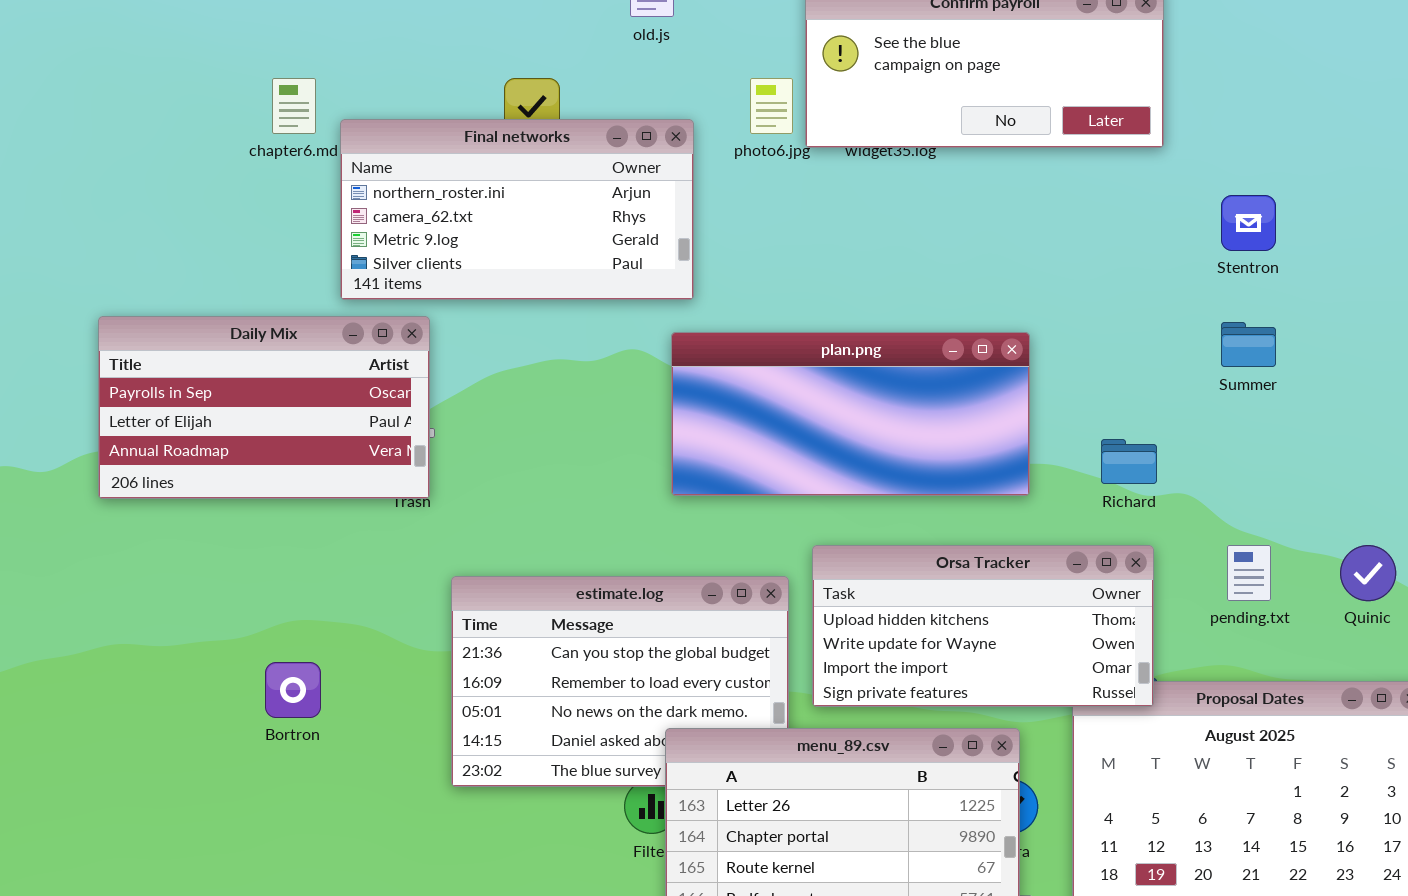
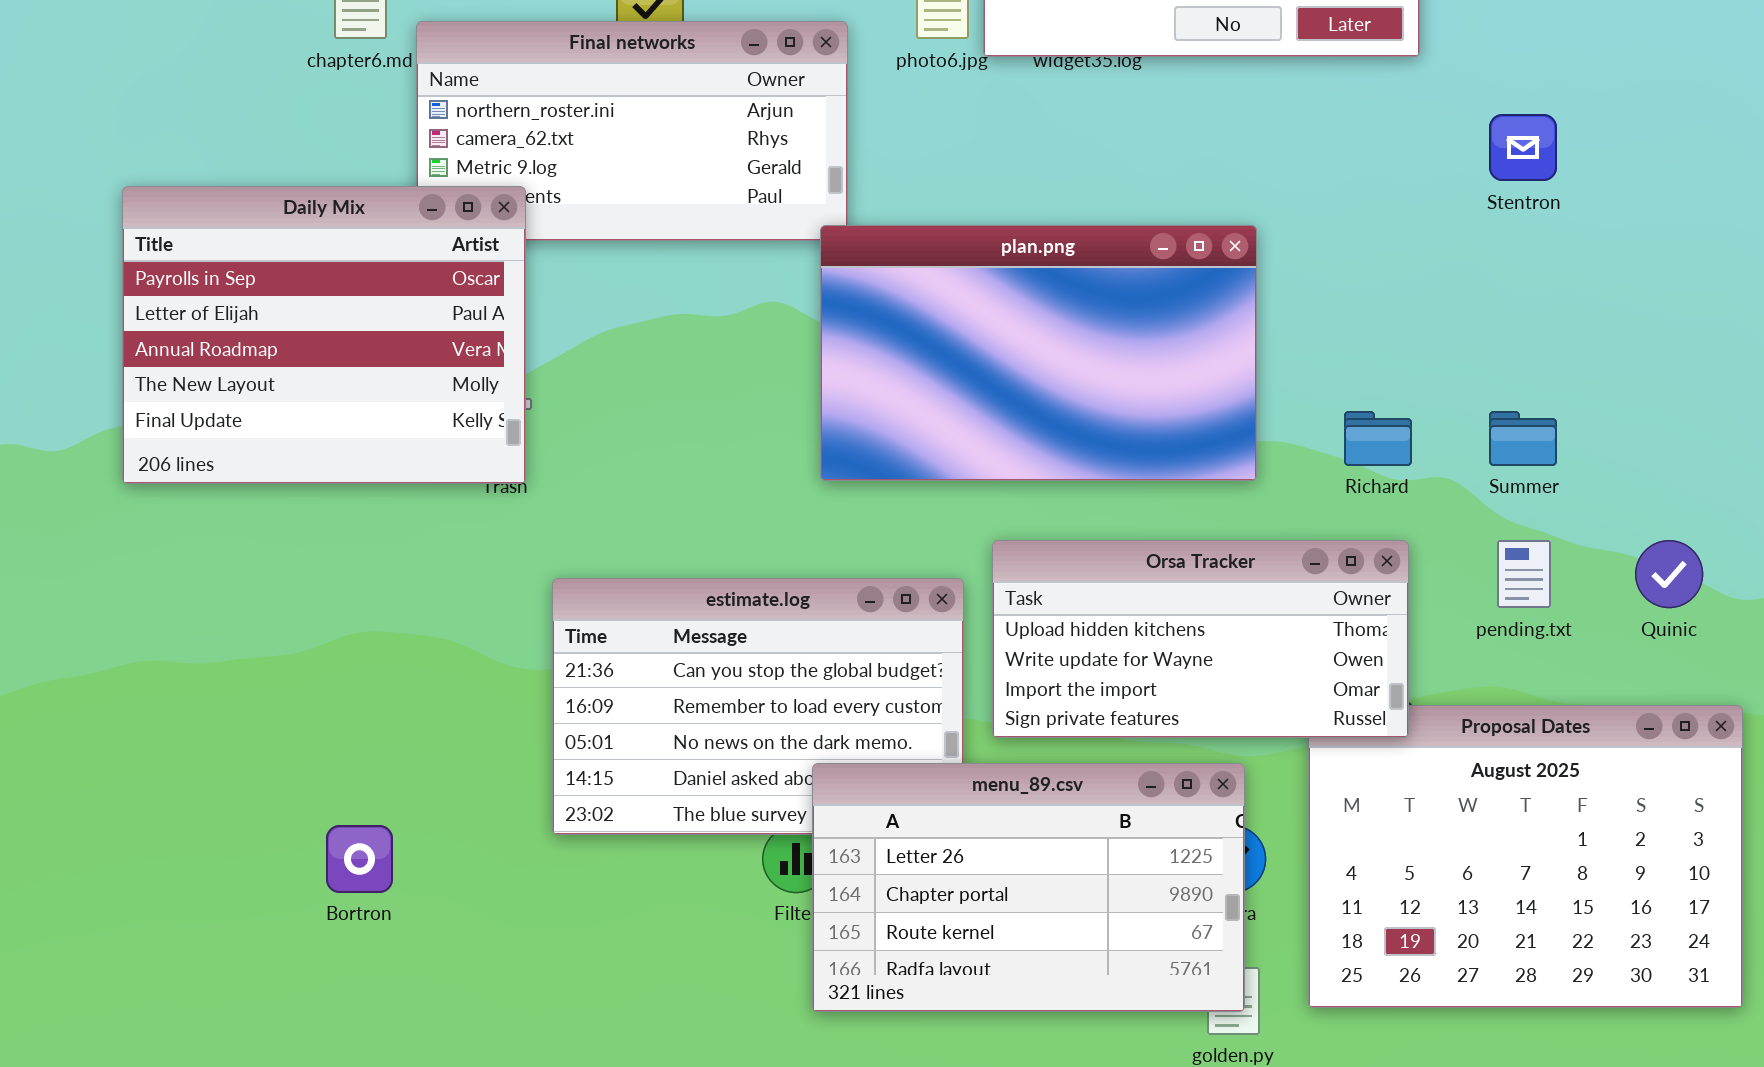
Daily Mix: [98,316,430,499] -> [122,186,526,484], resized
Summer: [1221,322,1276,367] -> [1489,411,1557,466], moved
plan.png: [671,332,1030,496] -> [820,225,1257,481], resized
Bortron: [265,662,321,718] -> [326,825,393,893], moved

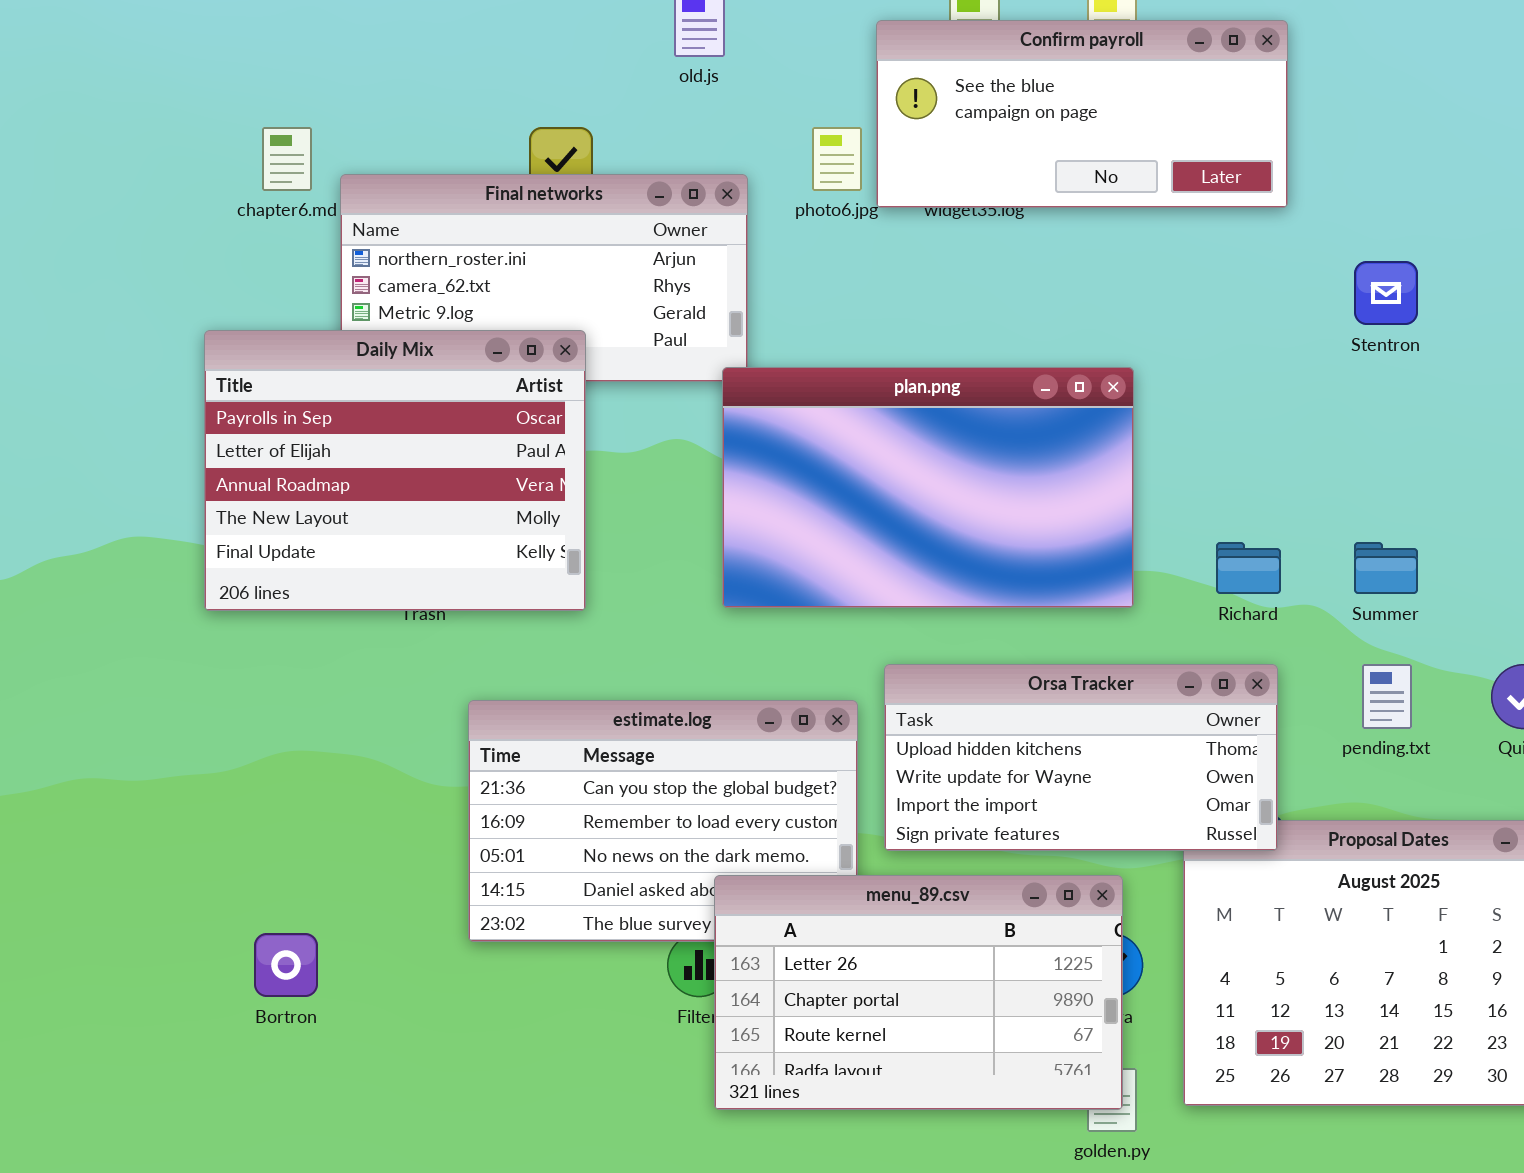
Daily Mix: [122,186,526,484] -> [204,330,586,611], moved

